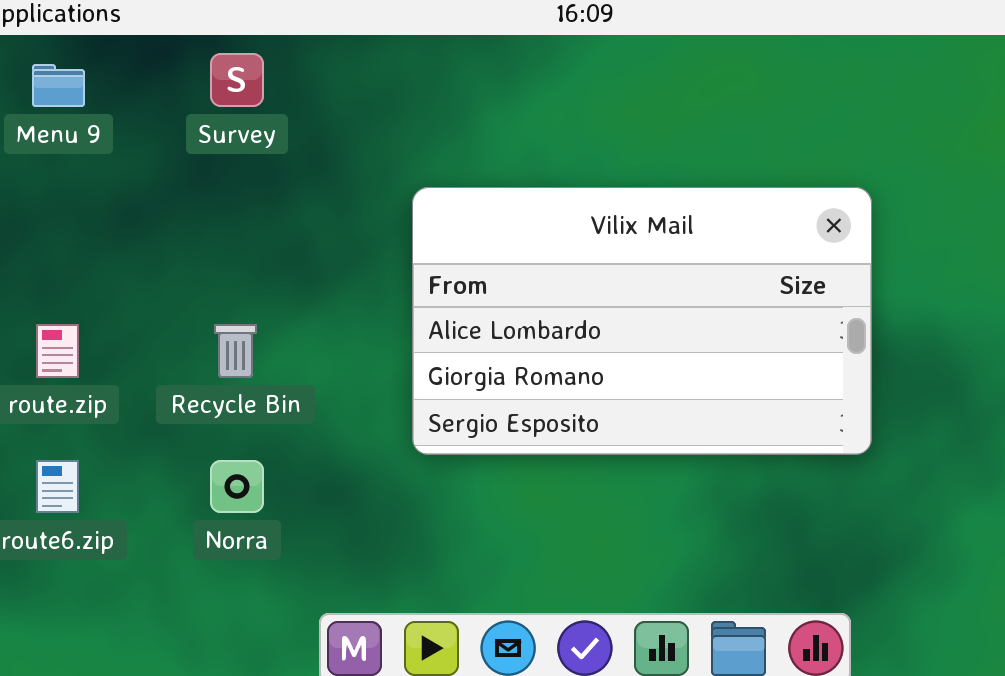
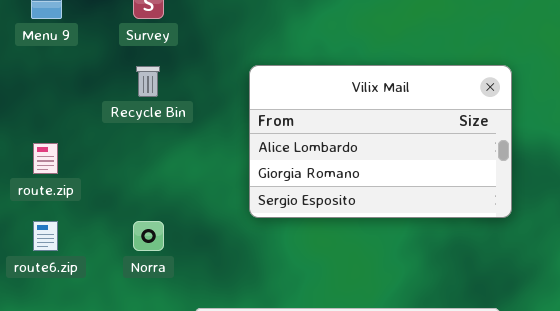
Recycle Bin: [214,324,257,378] -> [136,66,160,97], moved

